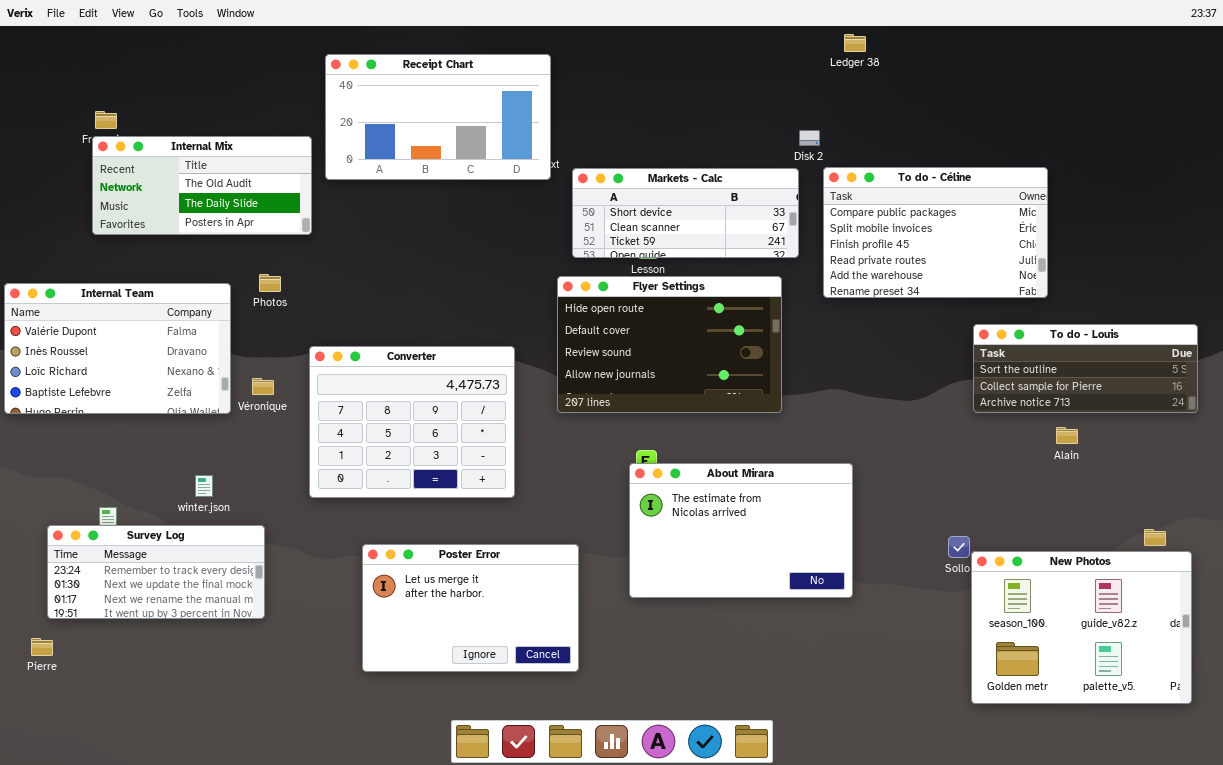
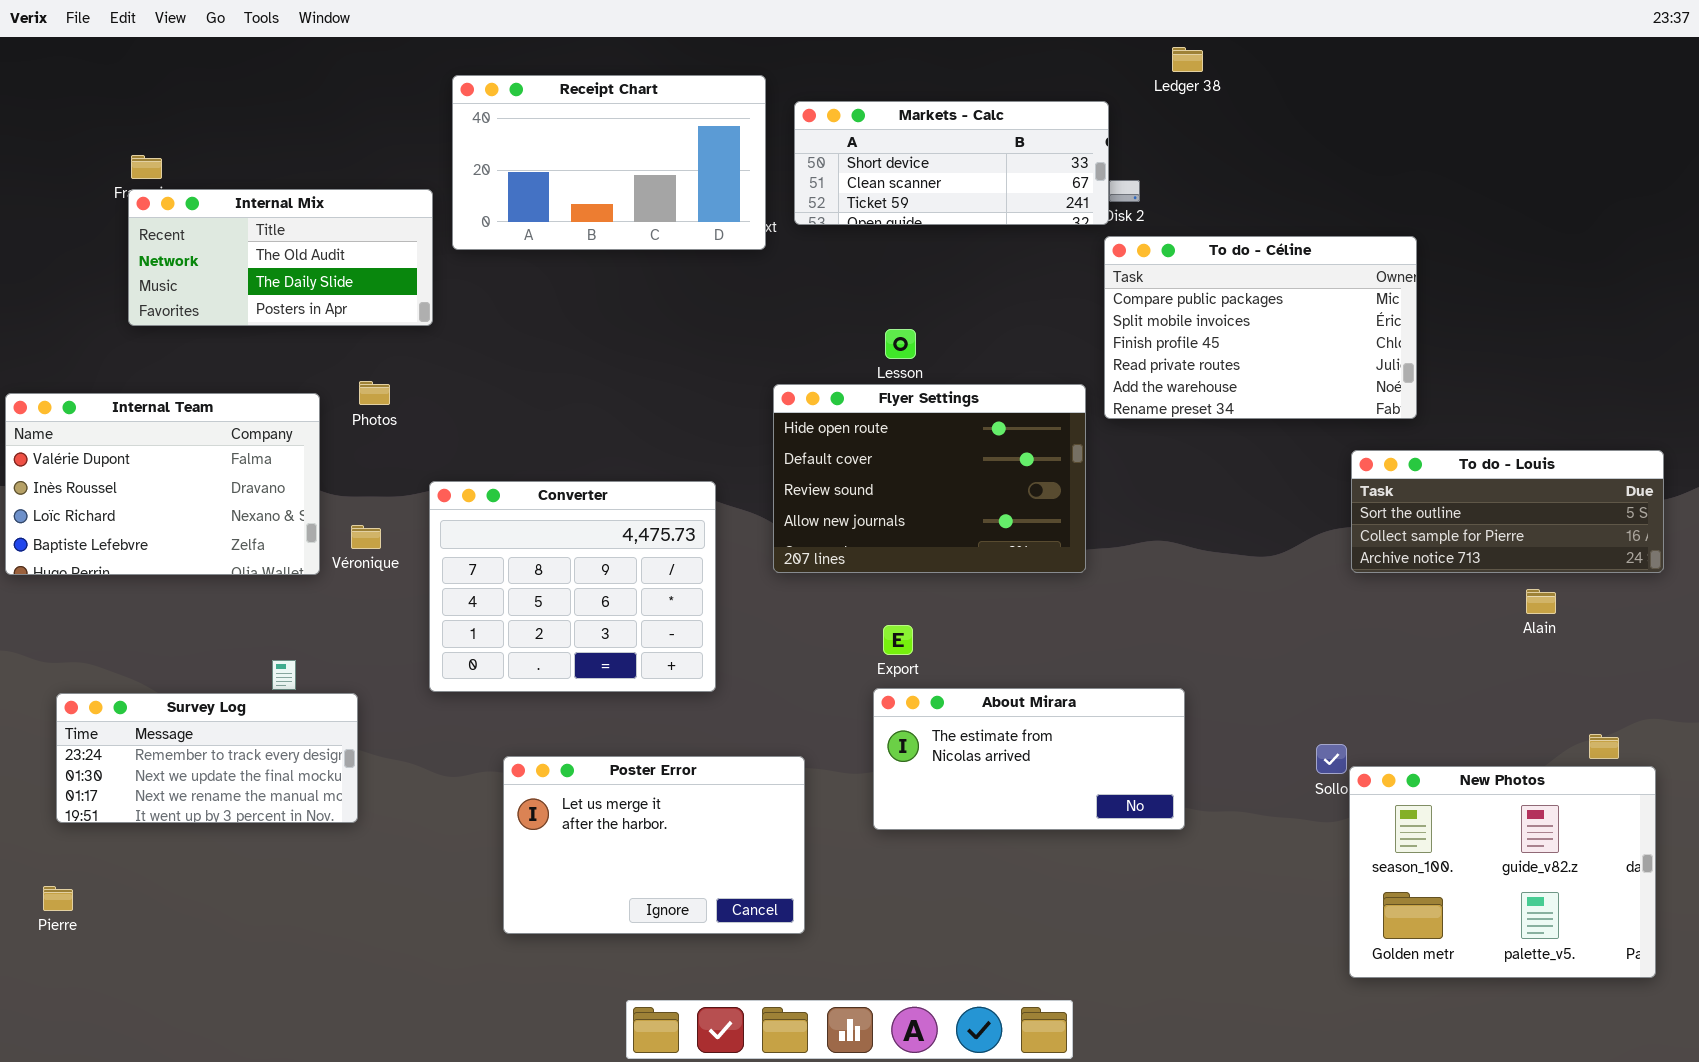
To do - Céline: [823,167,1048,298] -> [1104,236,1417,419], moved
Markets - Calc: [572,168,799,258] -> [794,101,1109,225], moved
Alain: [1056,427,1078,444] -> [1526,589,1556,614], moved
About Mirara: [629,463,853,598] -> [873,688,1185,830], resized
Survey Log: [47,525,265,619] -> [56,693,358,823], moved

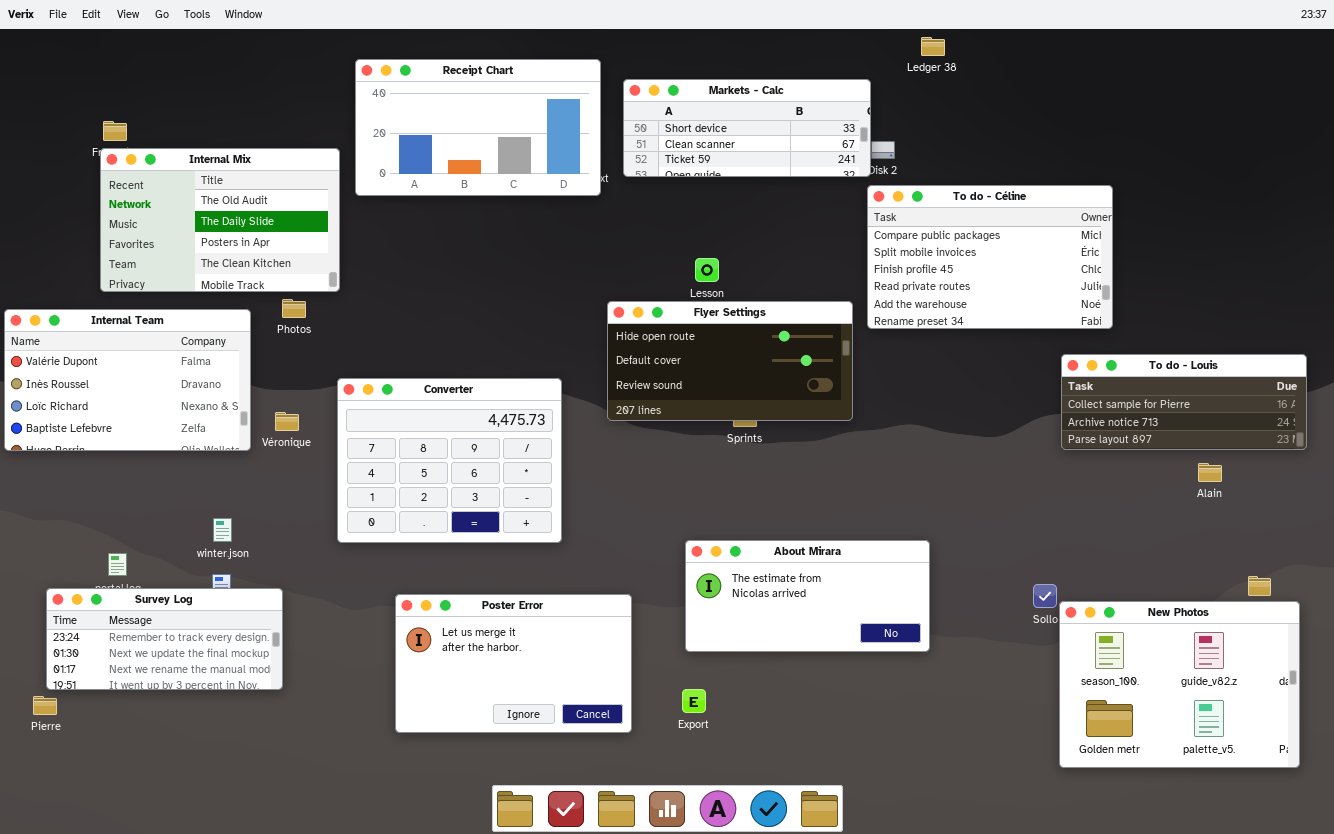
Internal Mix: [128,189,433,326] -> [100,148,340,292], resized
Flyer Settings: [773,384,1086,573] -> [607,301,853,421], resized
To do - Louis: [1351,450,1664,573] -> [1061,354,1307,450], scrolled down 1 row
Export: [883,625,913,655] -> [682,689,706,713], moved
Survey Log: [56,693,358,823] -> [46,588,283,690], moved

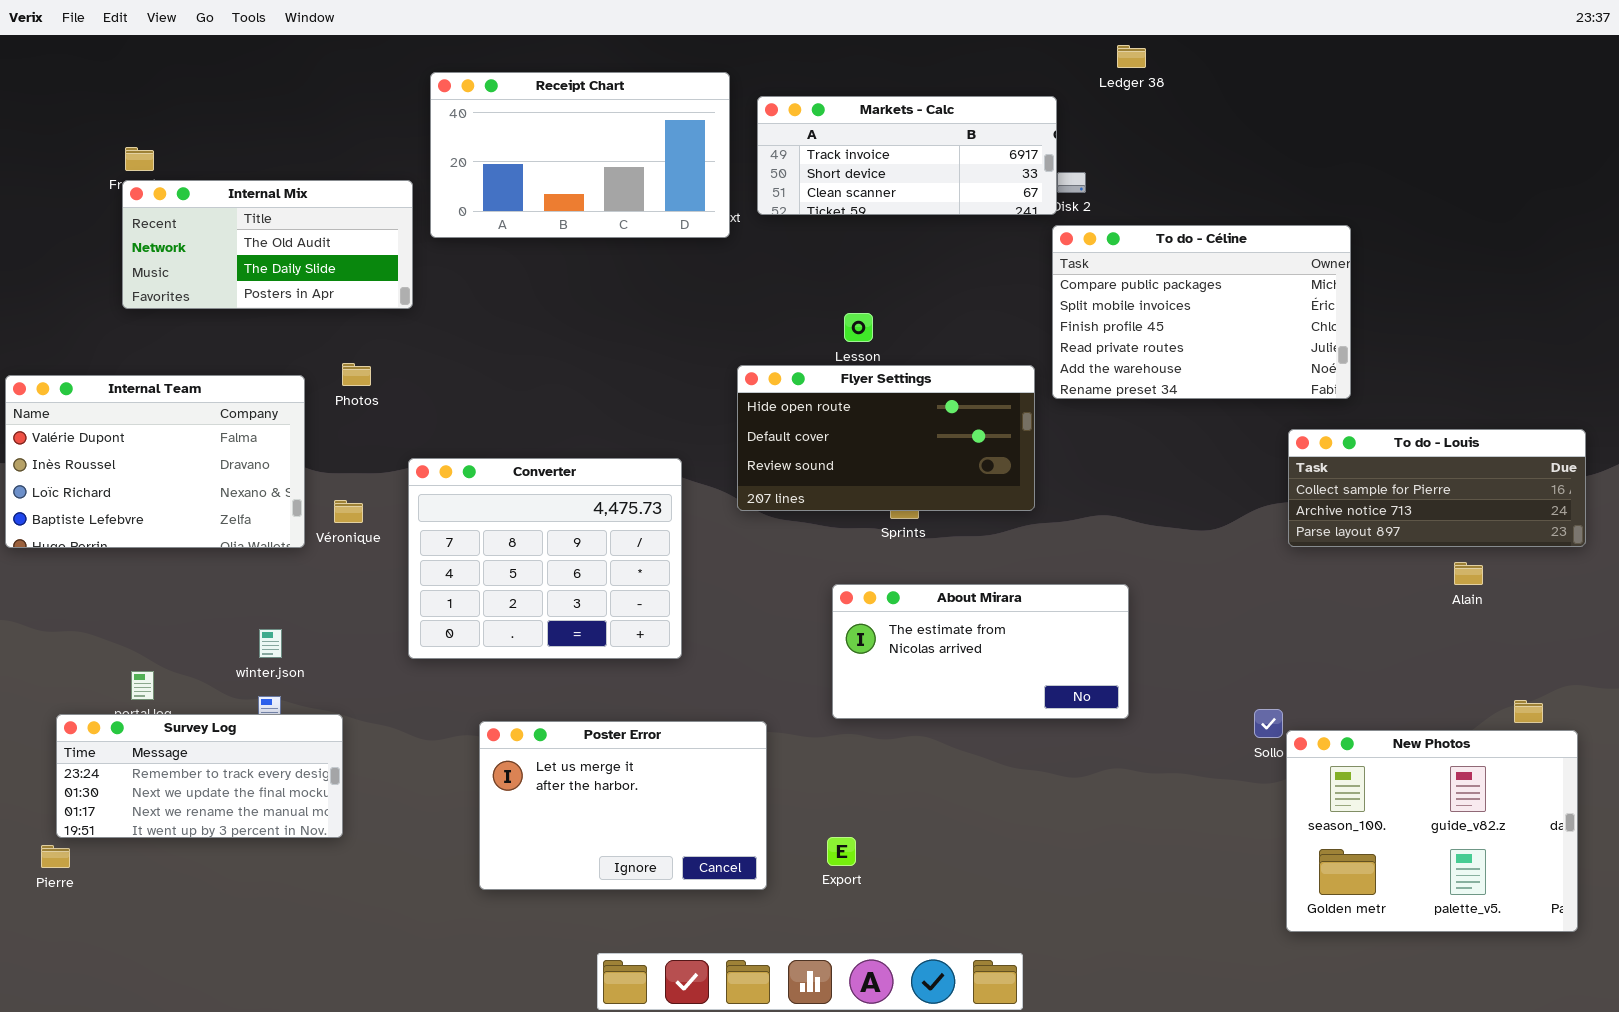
Markets - Calc: [623,79,871,177] -> [757,96,1057,215], scrolled up 1 row
Internal Mix: [100,148,340,292] -> [122,180,413,309], resized
About Mirara: [685,540,930,652] -> [832,584,1129,719], moved

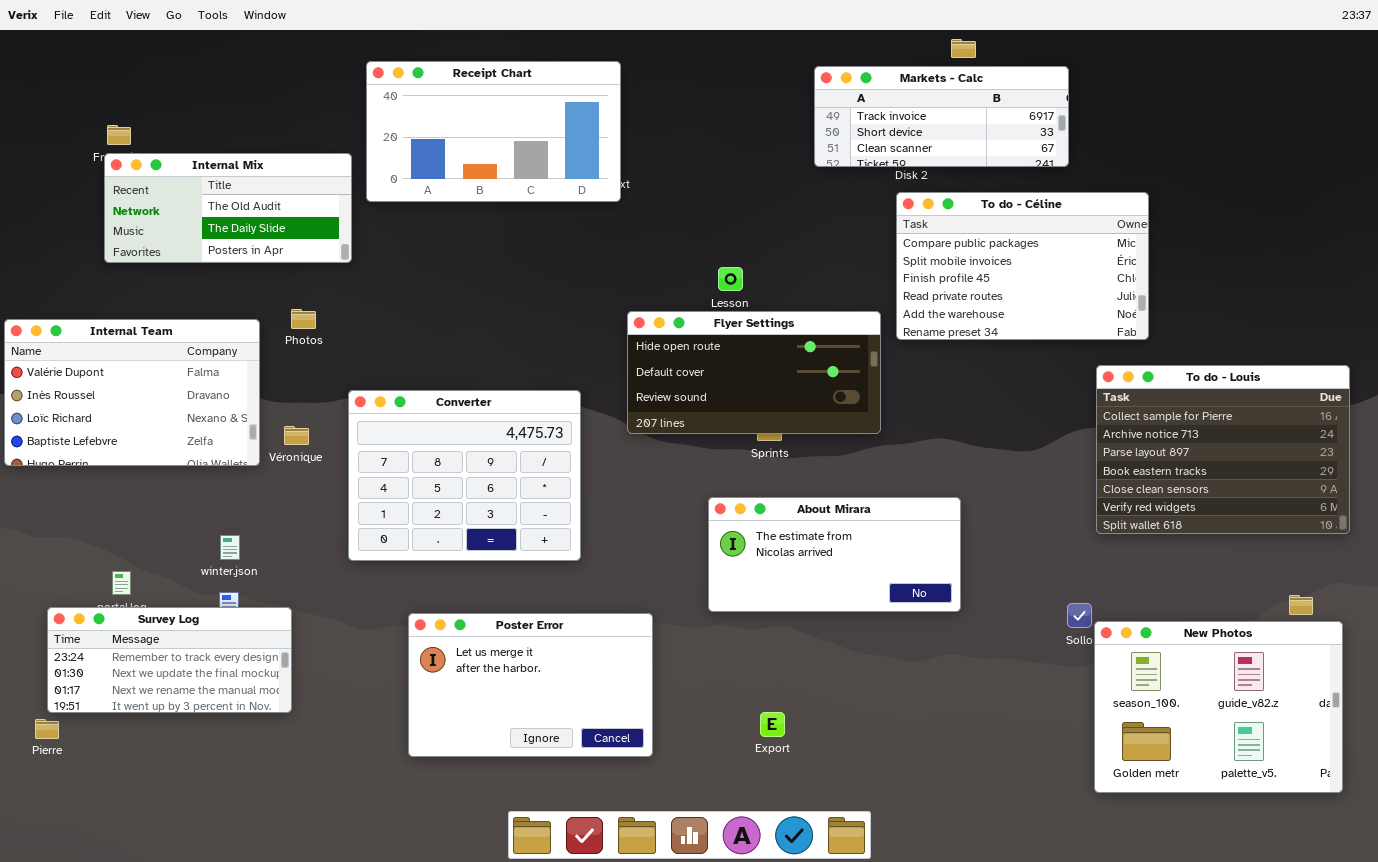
Markets - Calc: [757,96,1057,215] -> [814,66,1069,167], moved
To do - Louis: [1288,429,1586,547] -> [1096,365,1350,534], resized
Export: [827,837,856,866] -> [760,712,785,737], moved

